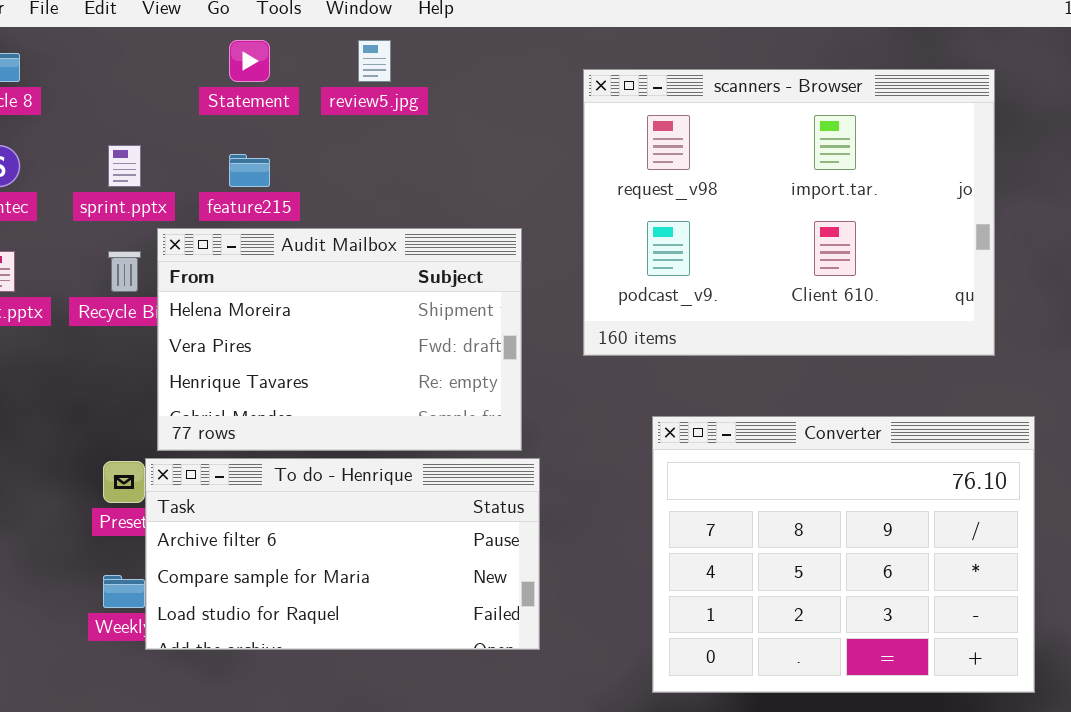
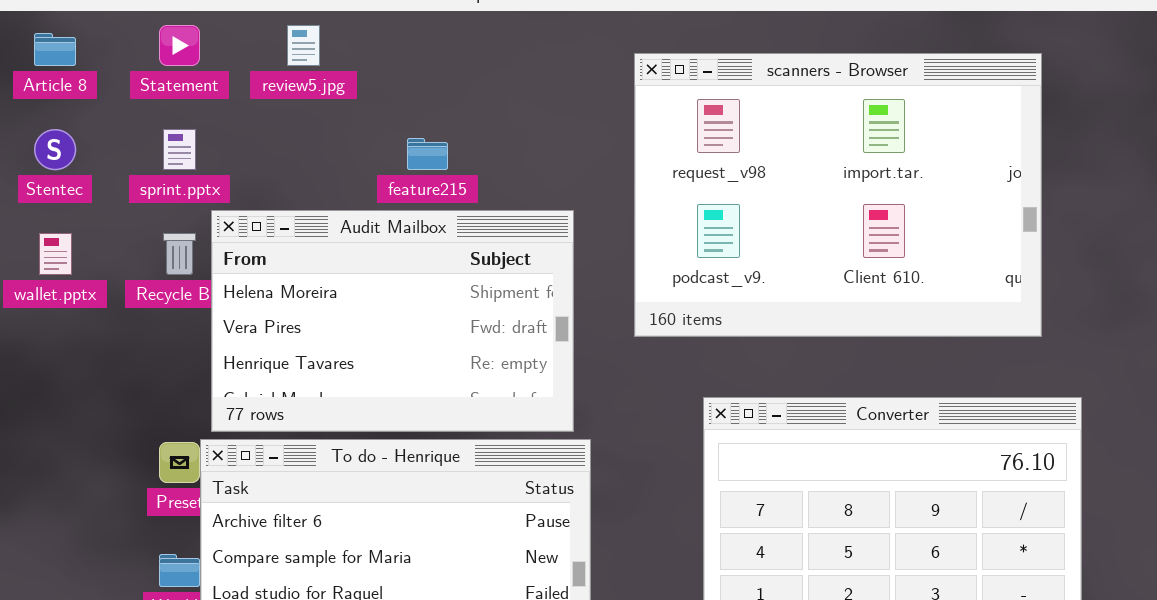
Statement: [229,40,270,82] -> [159,25,200,66], moved
review5.jpg: [358,40,391,82] -> [287,25,320,66], moved
feature215: [229,154,270,187] -> [407,138,448,170], moved

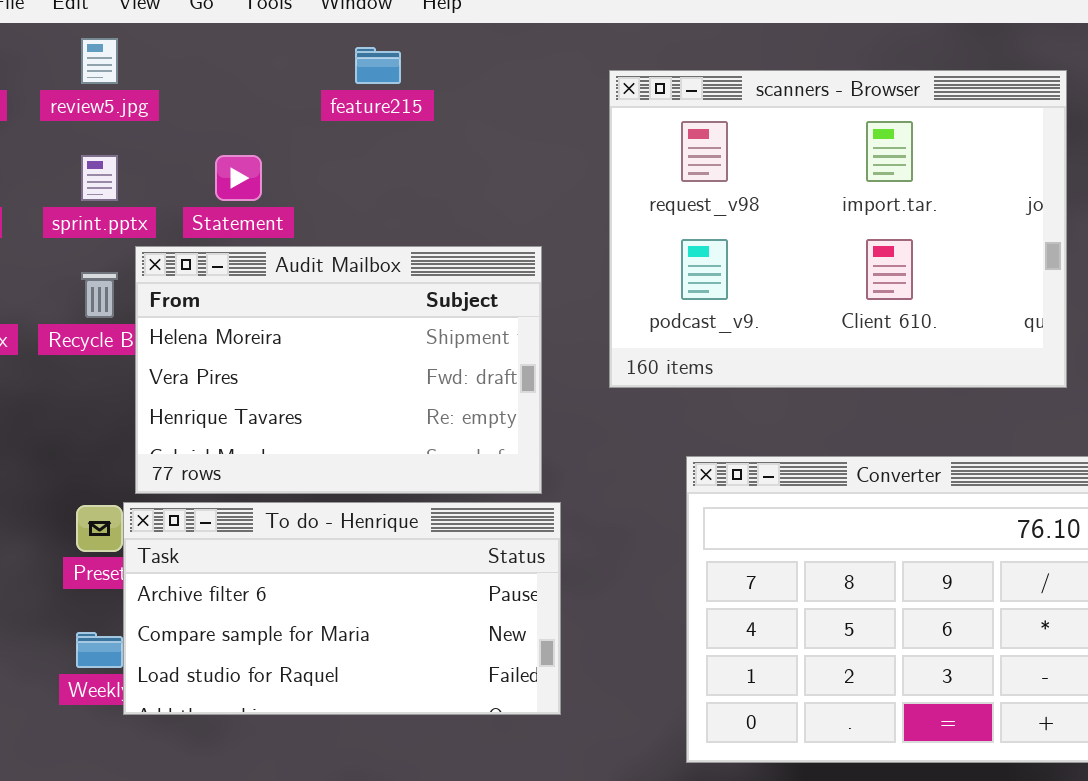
Statement: [159,25,200,66] -> [215,155,262,201], moved
review5.jpg: [287,25,320,66] -> [81,38,118,84], moved
feature215: [407,138,448,170] -> [355,47,401,84], moved

